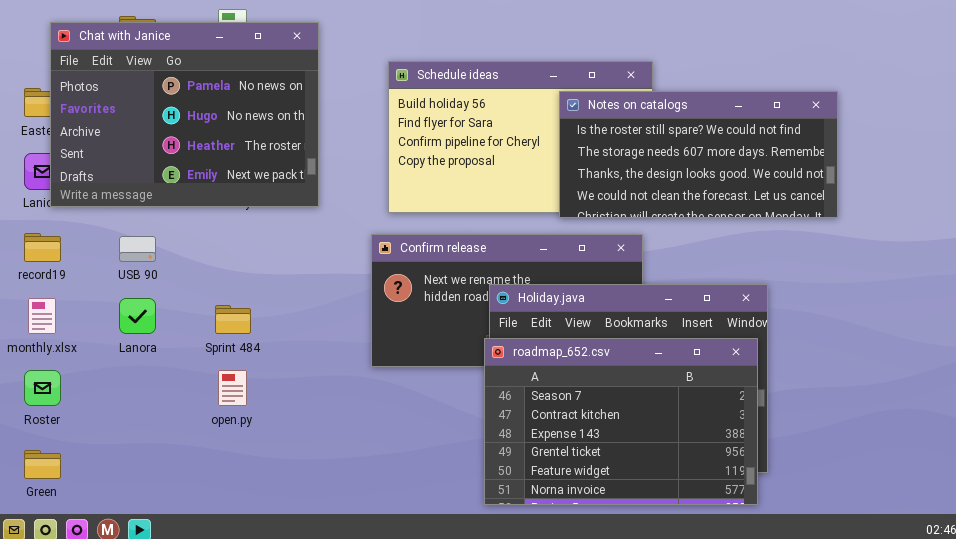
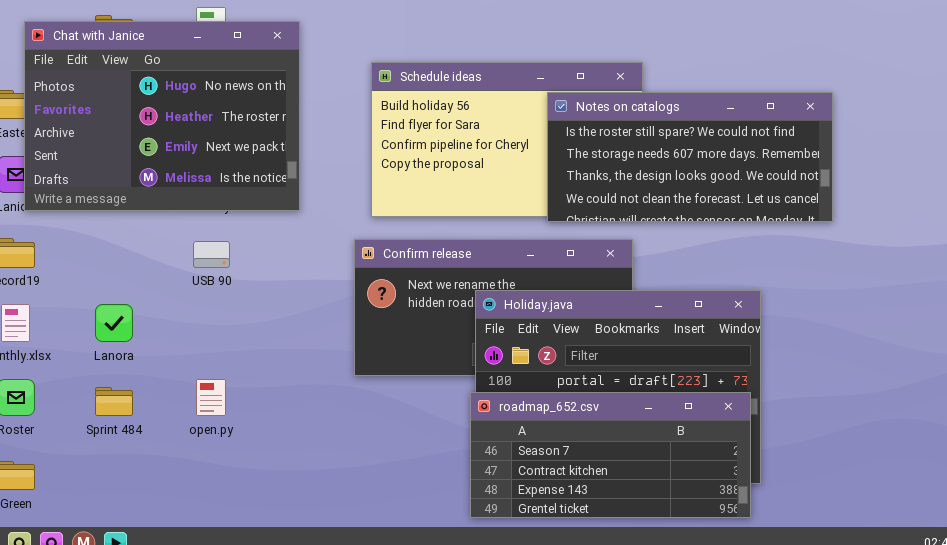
Chat with Janice: [50,22,319,207] -> [24,21,300,211], scrolled down 1 row
USB 90: [119,236,156,262] -> [193,241,230,268], moved
Sprint 484: [215,305,251,334] -> [95,387,133,416], moved
roadmap_652.csv: [484,338,758,505] -> [470,392,751,518], resized

